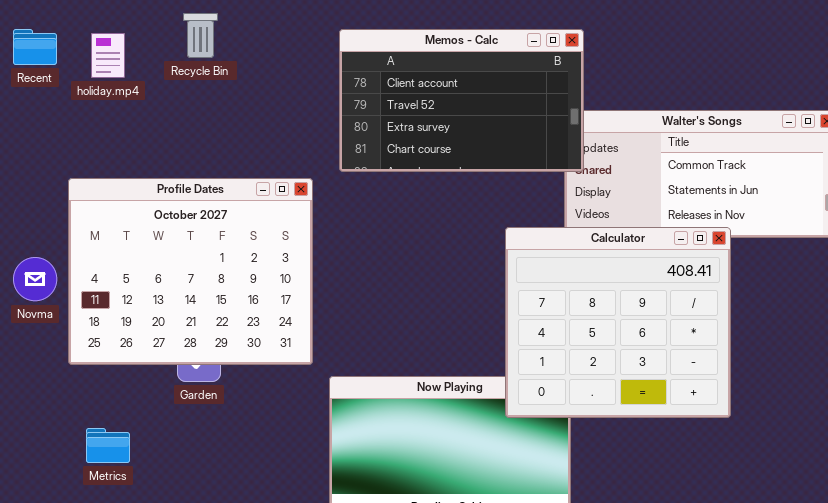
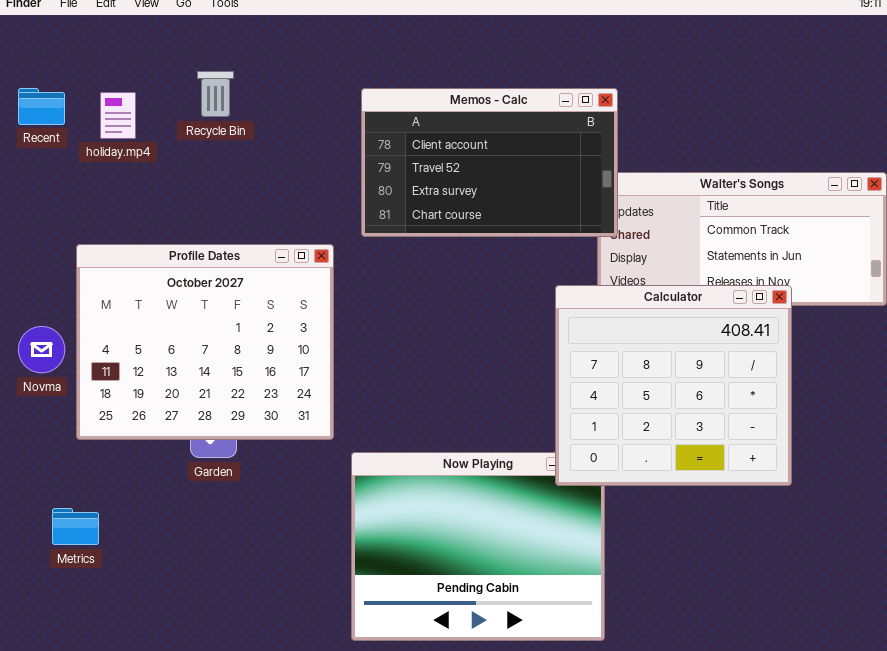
Calculator: [505,227,731,418] -> [555,285,792,486], moved
Metrics: [86,428,130,463] -> [52,508,99,545], moved

